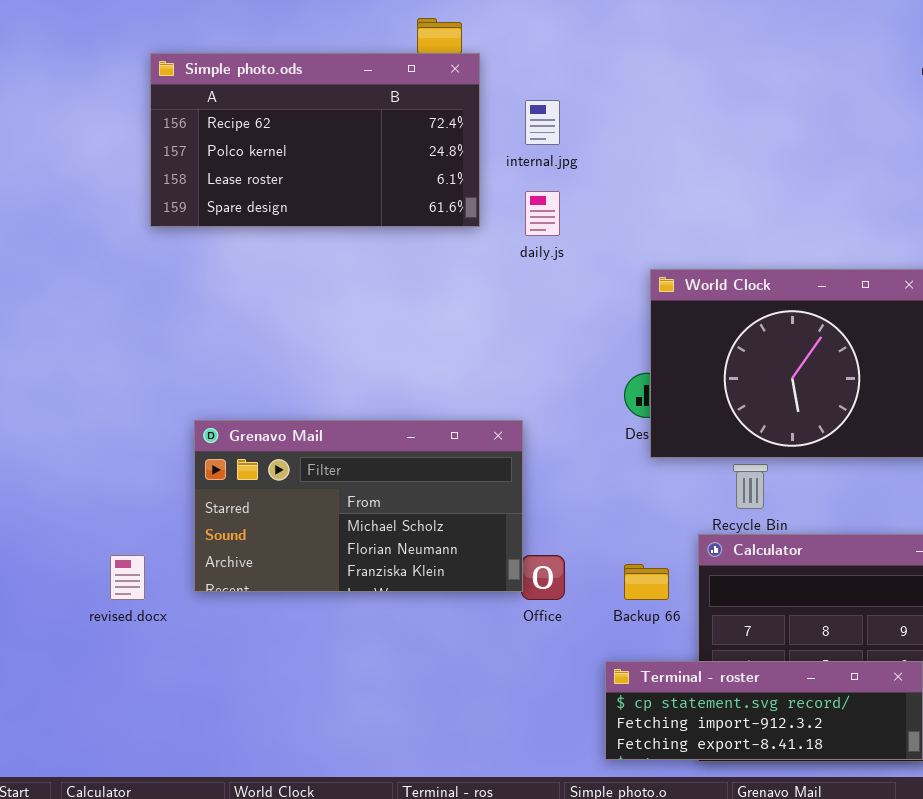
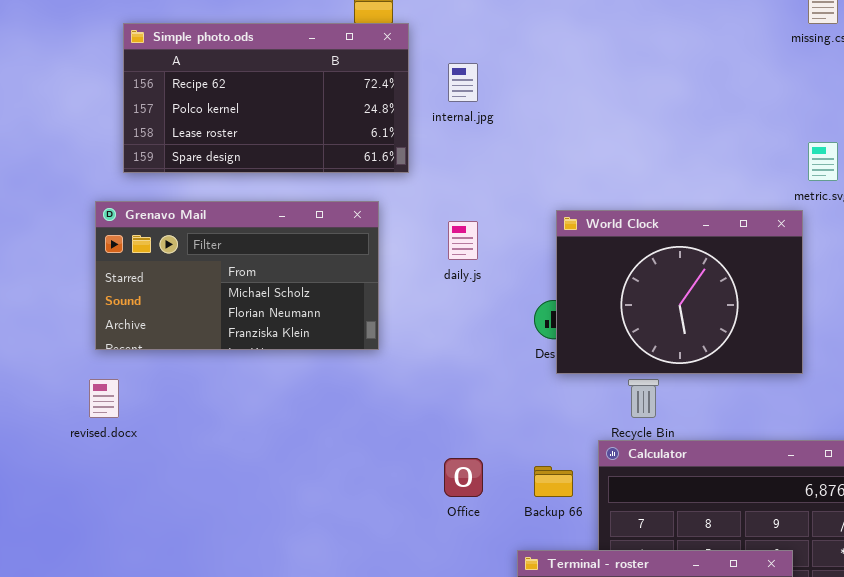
daily.js: [525,191,560,236] -> [448,221,478,260], moved
Grenavo Mail: [194,420,523,592] -> [95,201,379,350], moved
revised.docx: [110,555,145,600] -> [89,379,119,418], moved

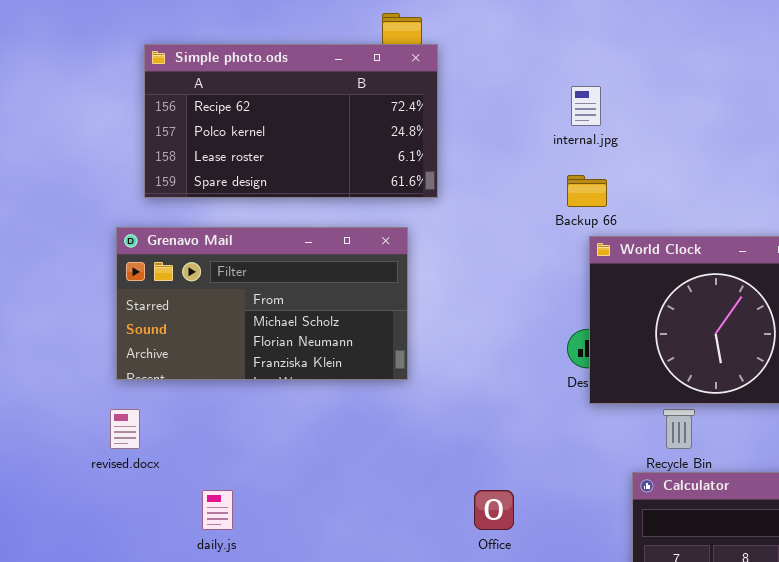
internal.jpg: [448,63,478,102] -> [571,86,601,126], moved
daily.js: [448,221,478,260] -> [202,490,233,530], moved
Backup 66: [534,466,573,497] -> [567,175,607,207], moved

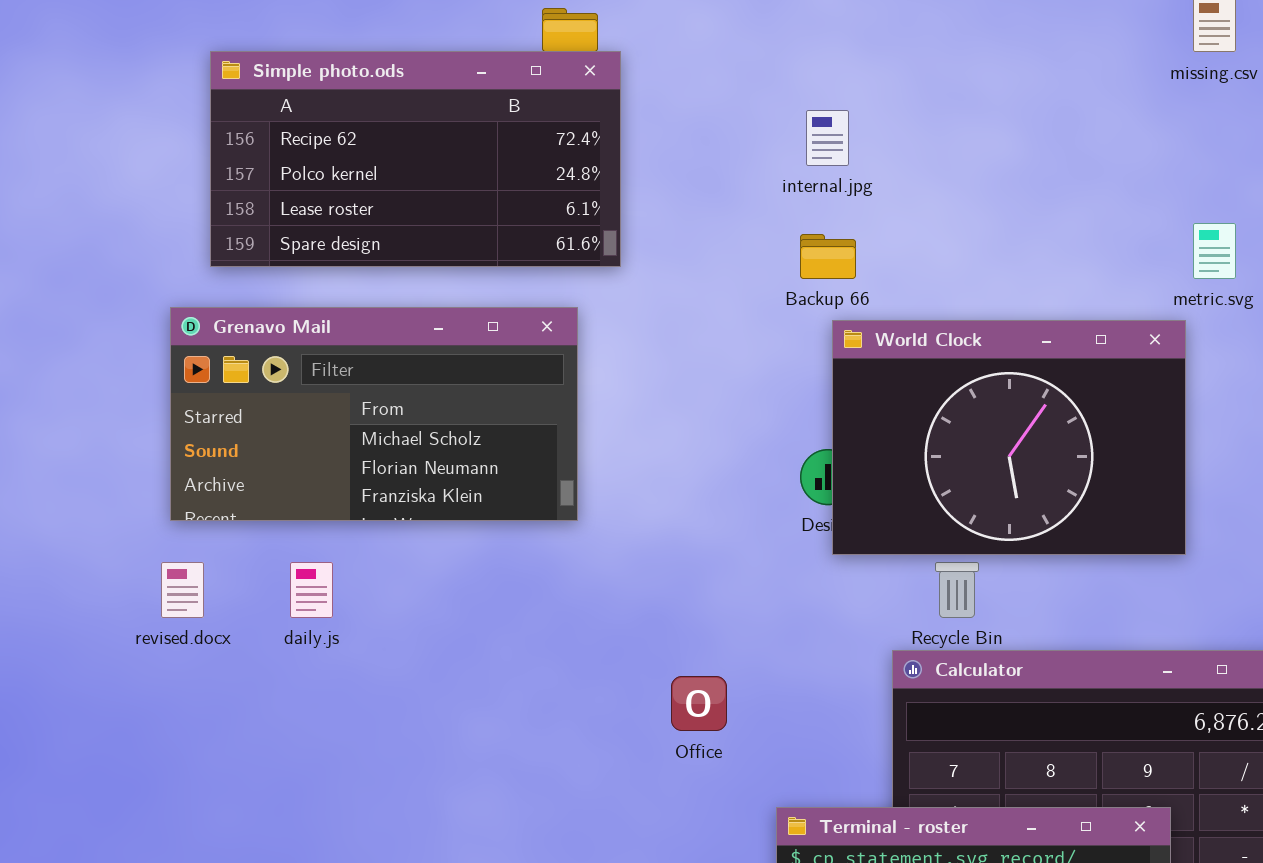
daily.js: [202,490,233,530] -> [290,562,333,618], moved

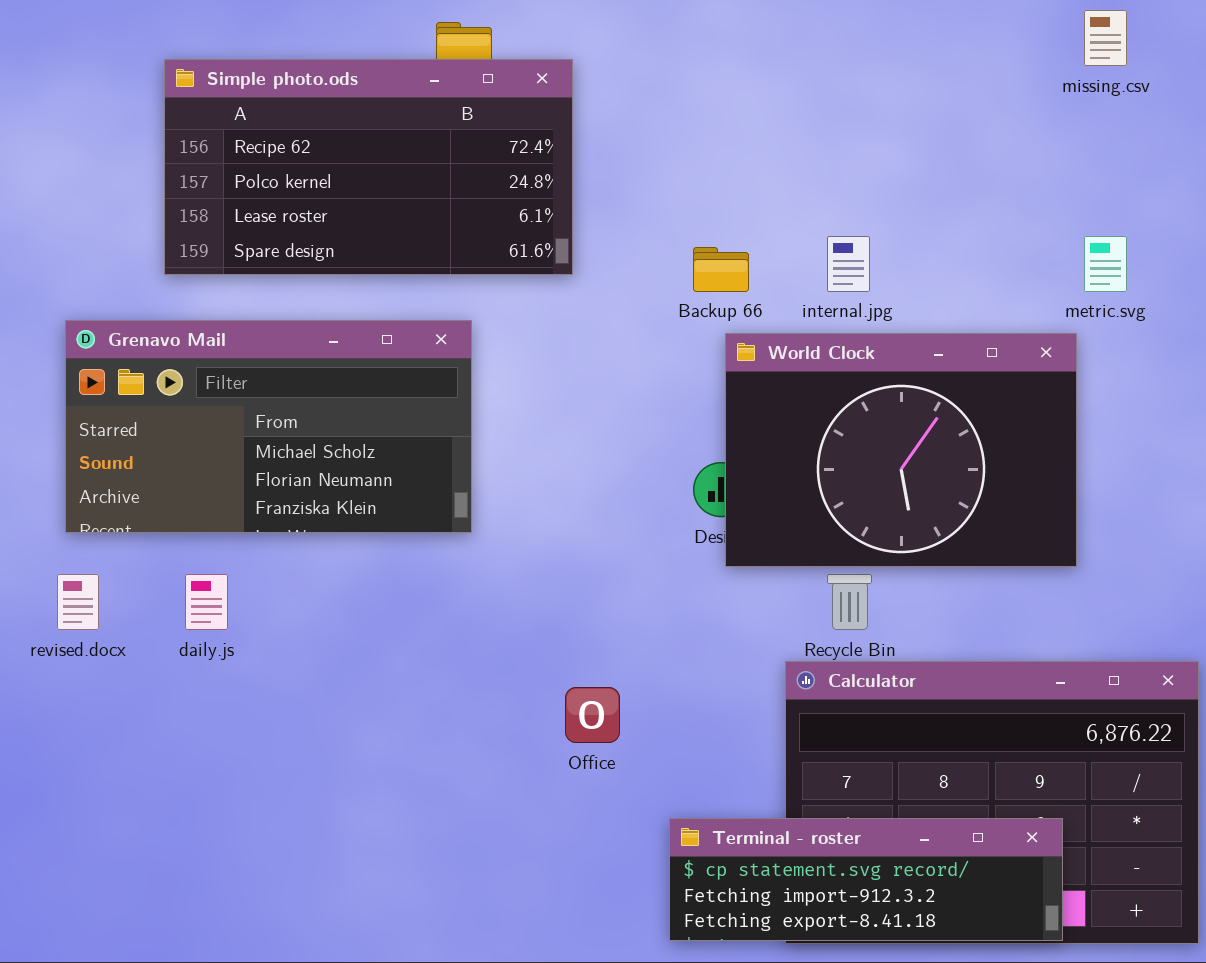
Simple photo.ods: [210,51,621,267] -> [164,59,573,275], moved
internal.jpg: [806,110,849,166] -> [827,236,870,292], moved

